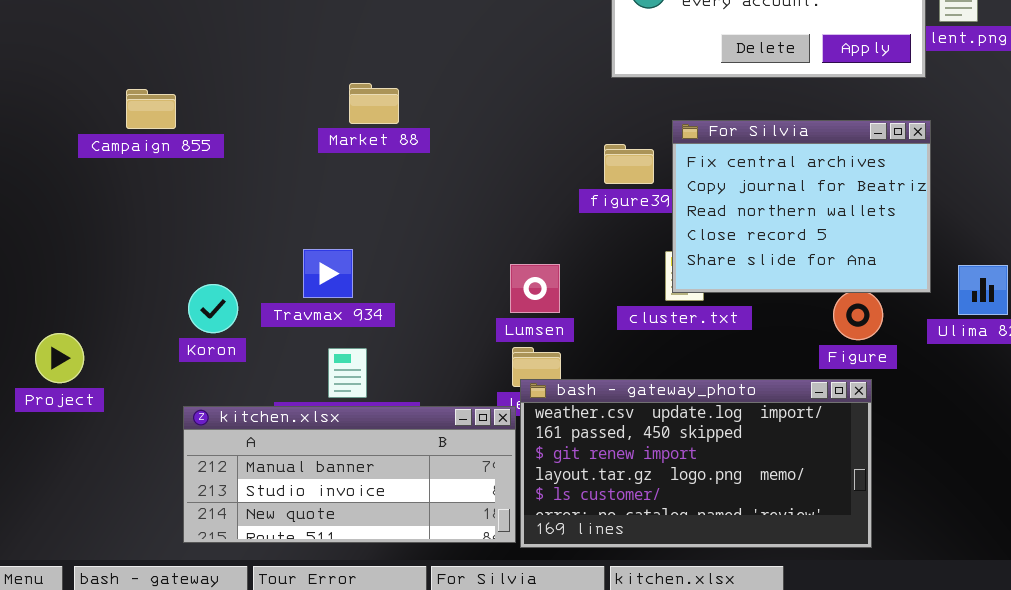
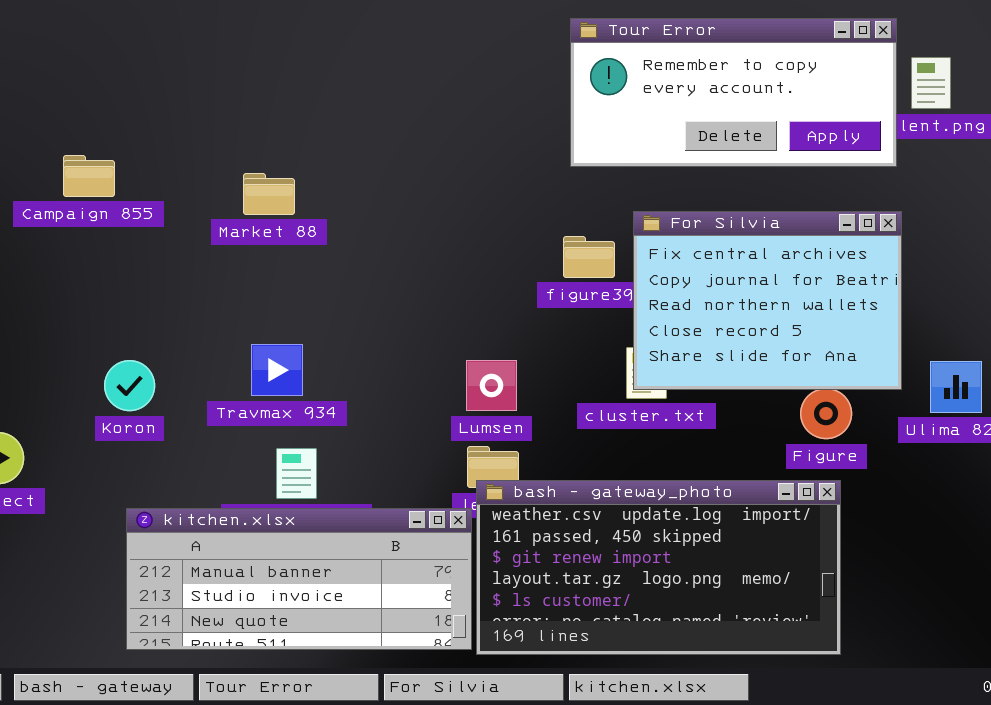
Market 88: [349,83,399,124] -> [243,173,295,215], moved
Campaign 855: [126,89,176,129] -> [63,155,115,197], moved
Koron: [188,284,238,333] -> [104,360,155,411], moved

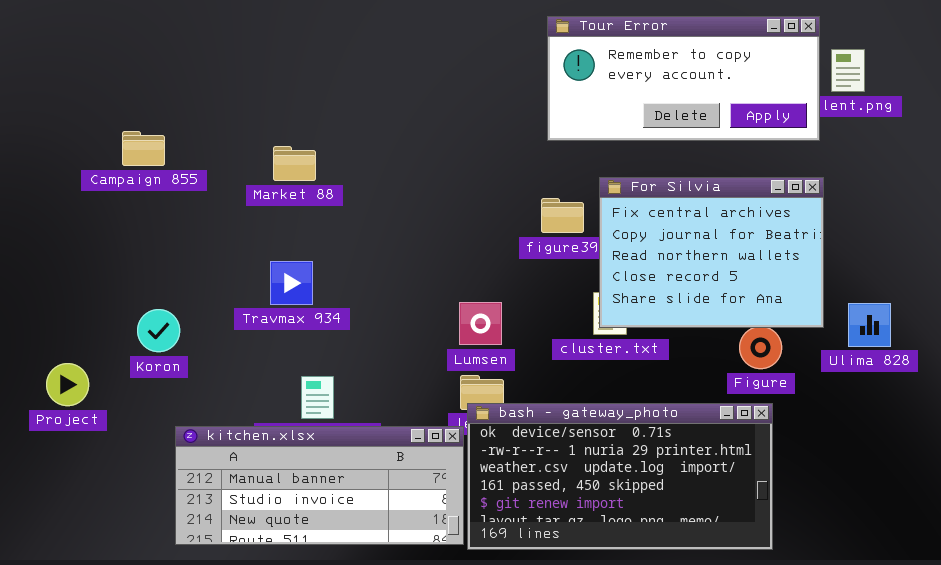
Travmax 934: [251,344,303,396] -> [270,261,313,305], moved
Koron: [104,360,155,411] -> [137,309,180,352], moved
bash - gateway_photo: [476,480,841,655] -> [467,403,773,550], scrolled up 2 rows

